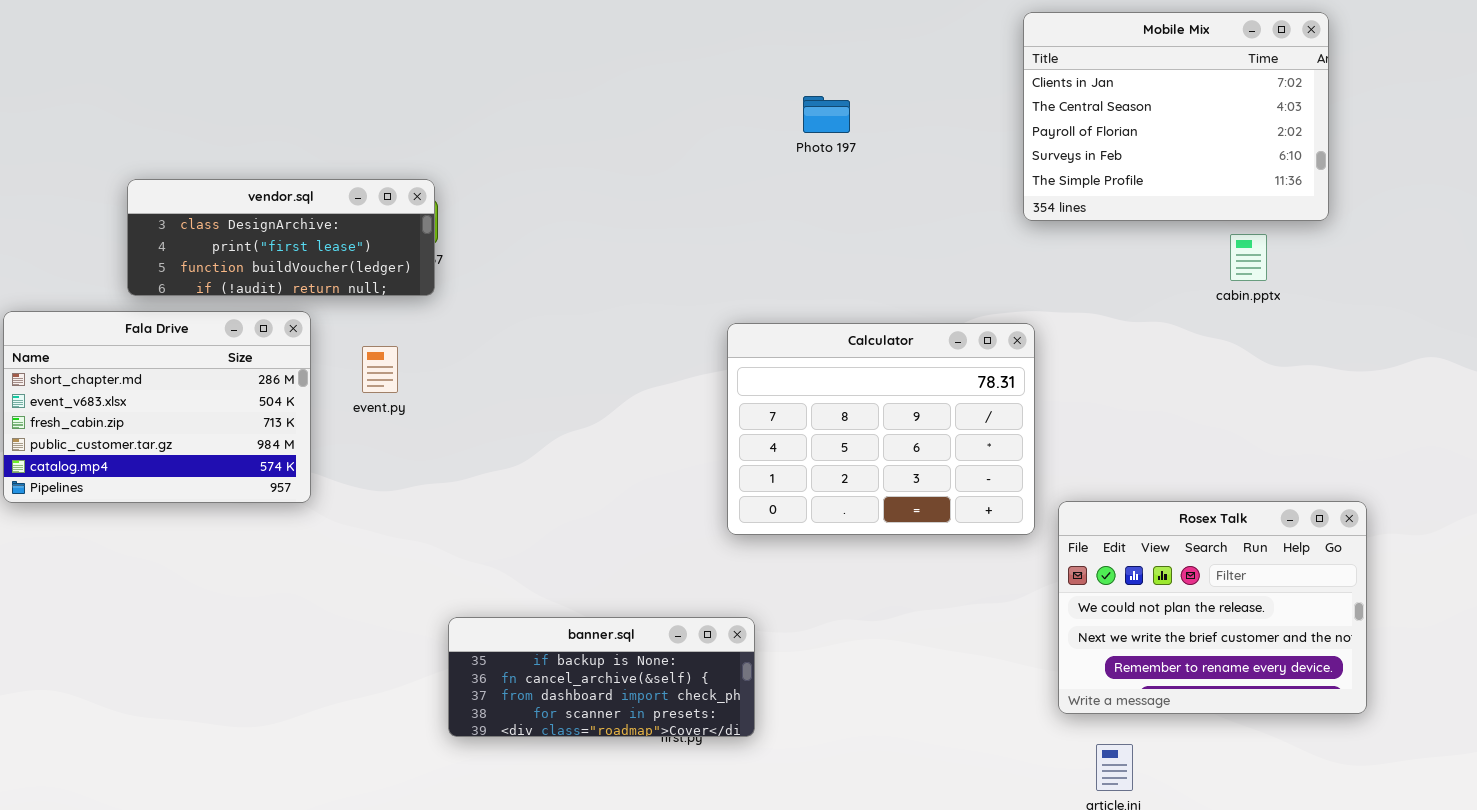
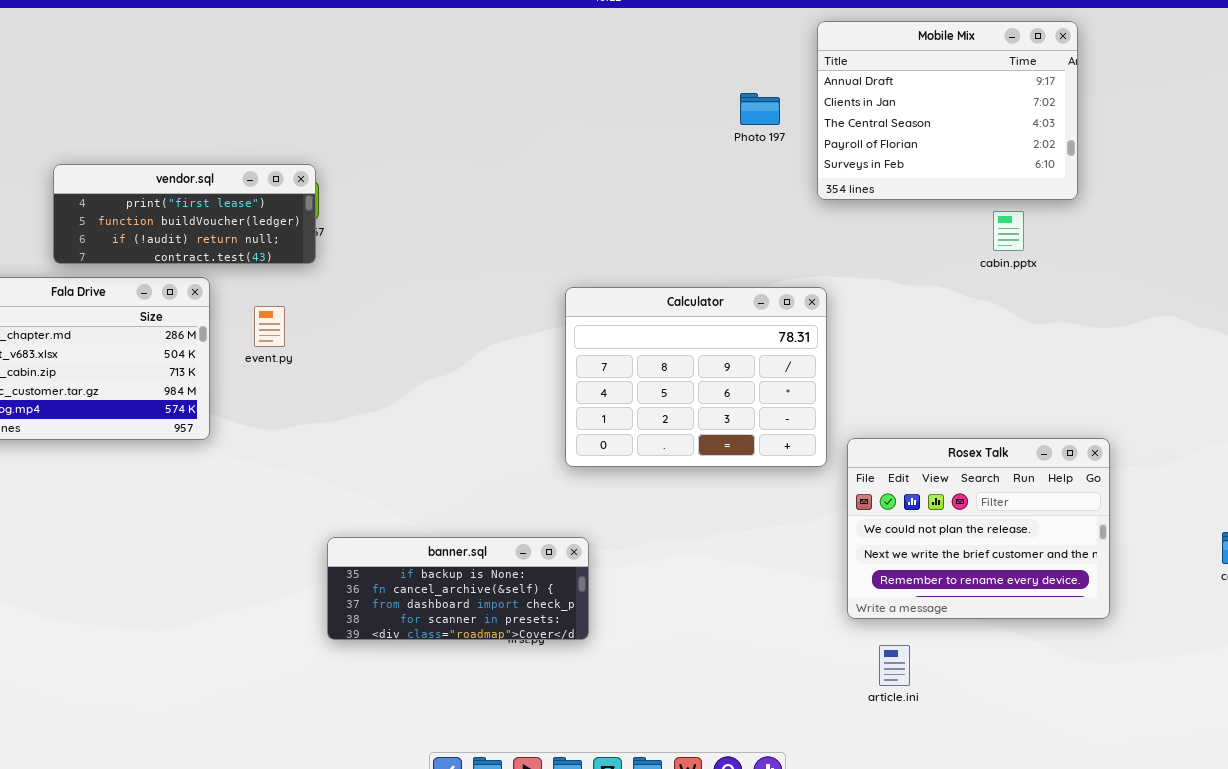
Mobile Mix: [1023,12,1329,221] -> [817,21,1078,200], scrolled up 1 row
Photo 197: [803,96,850,133] -> [740,93,780,125], moved
vendor.sql: [127,179,435,296] -> [53,164,316,264], scrolled down 1 row

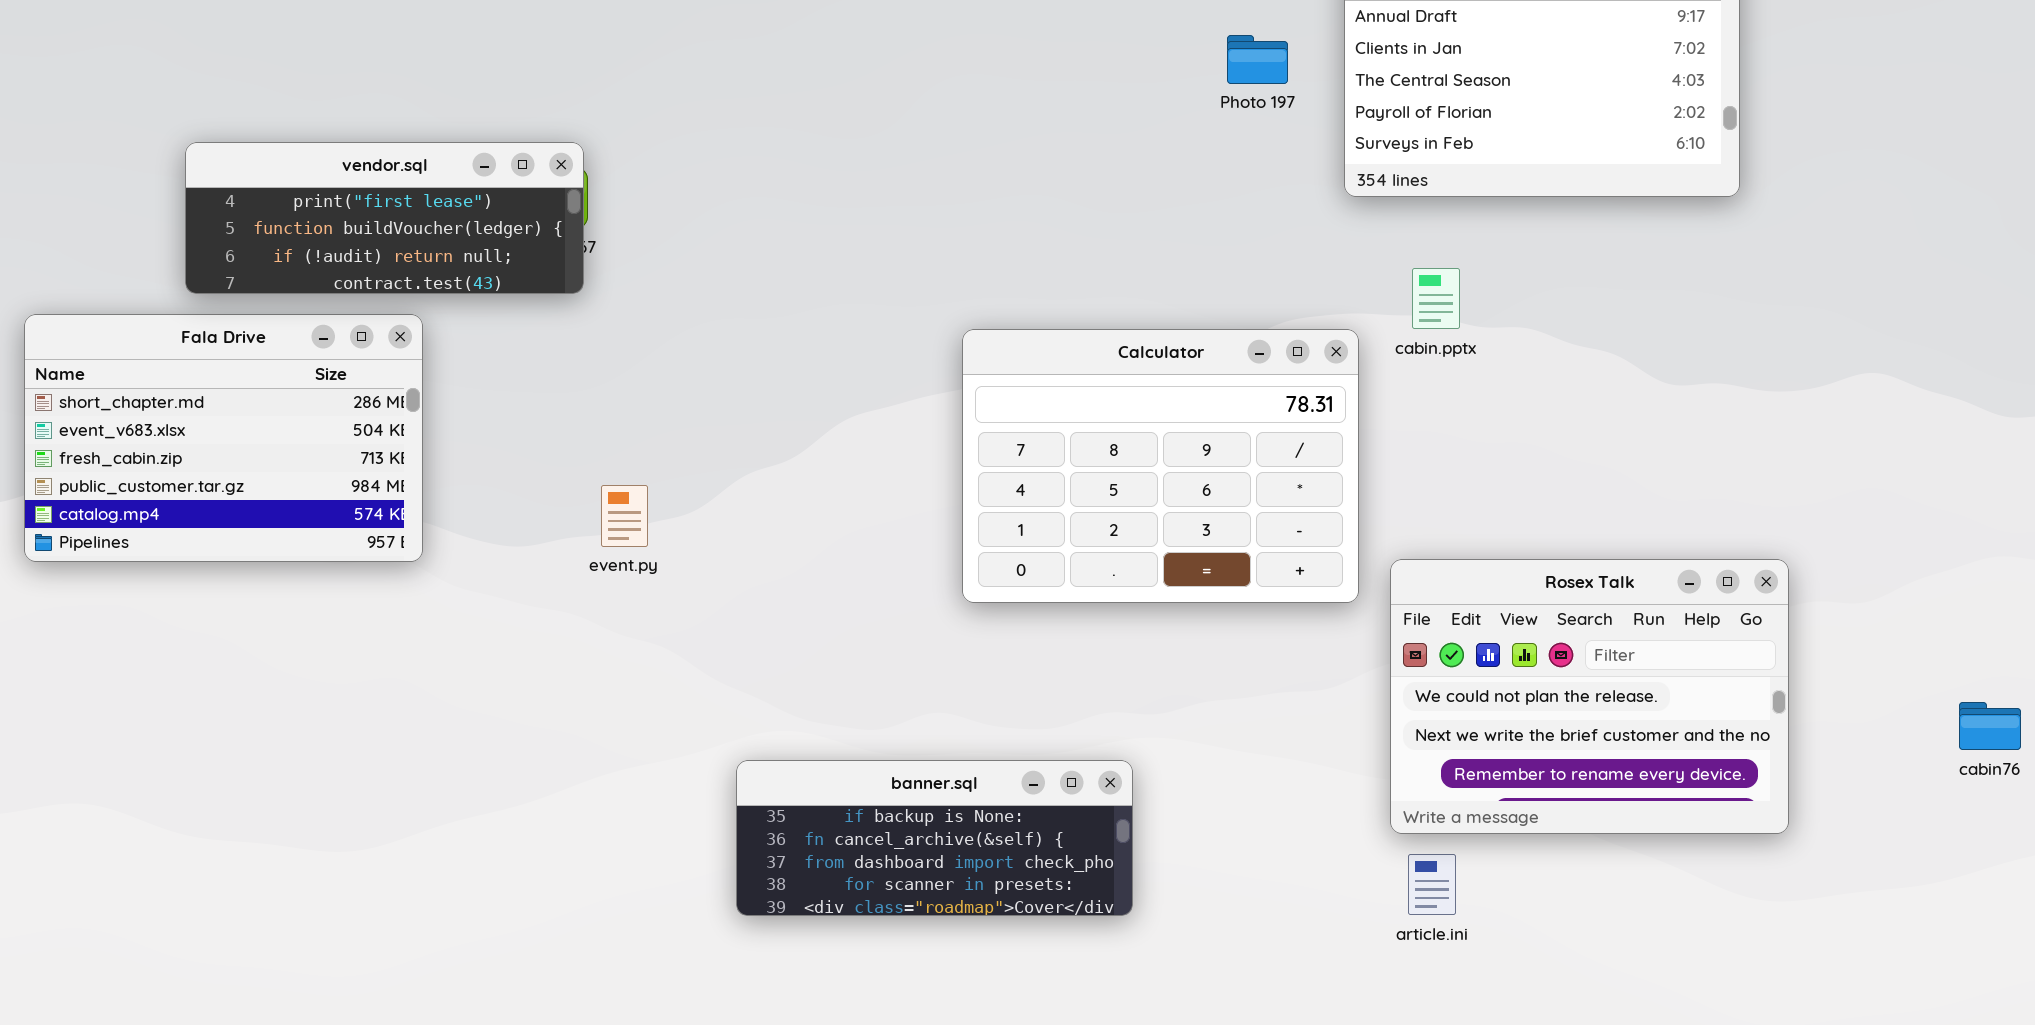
cabin.pptx: [993,211,1024,251] -> [1412,268,1460,329], moved
event.py: [254,306,285,347] -> [601,485,648,547], moved
banner.sql: [327,537,589,640] -> [736,760,1133,916], moved
article.ini: [879,645,910,686] -> [1408,854,1456,915], moved

